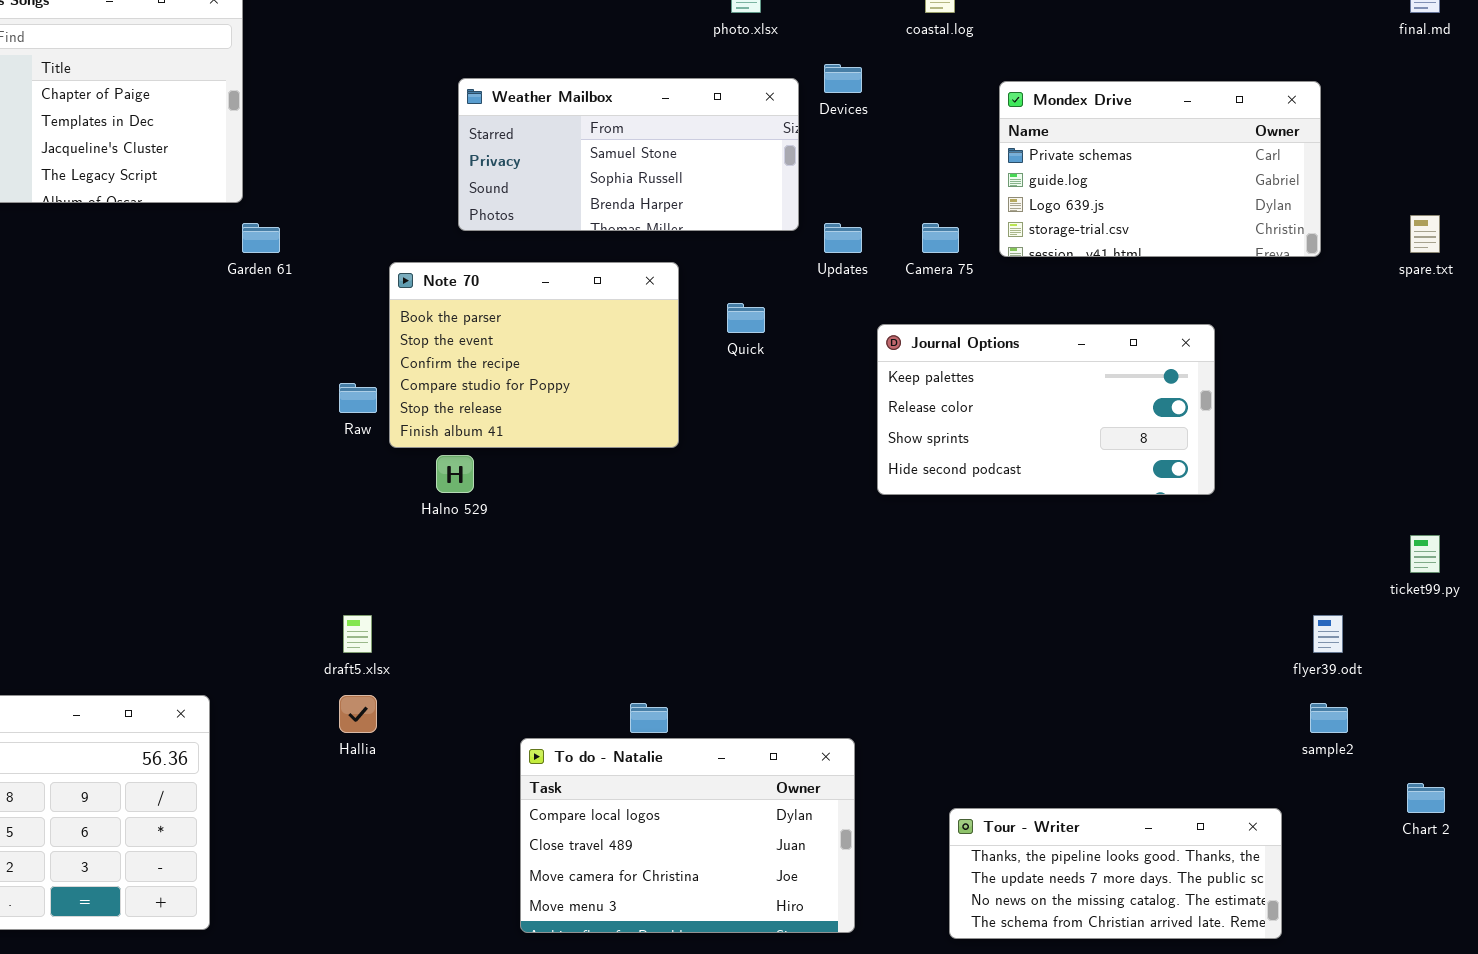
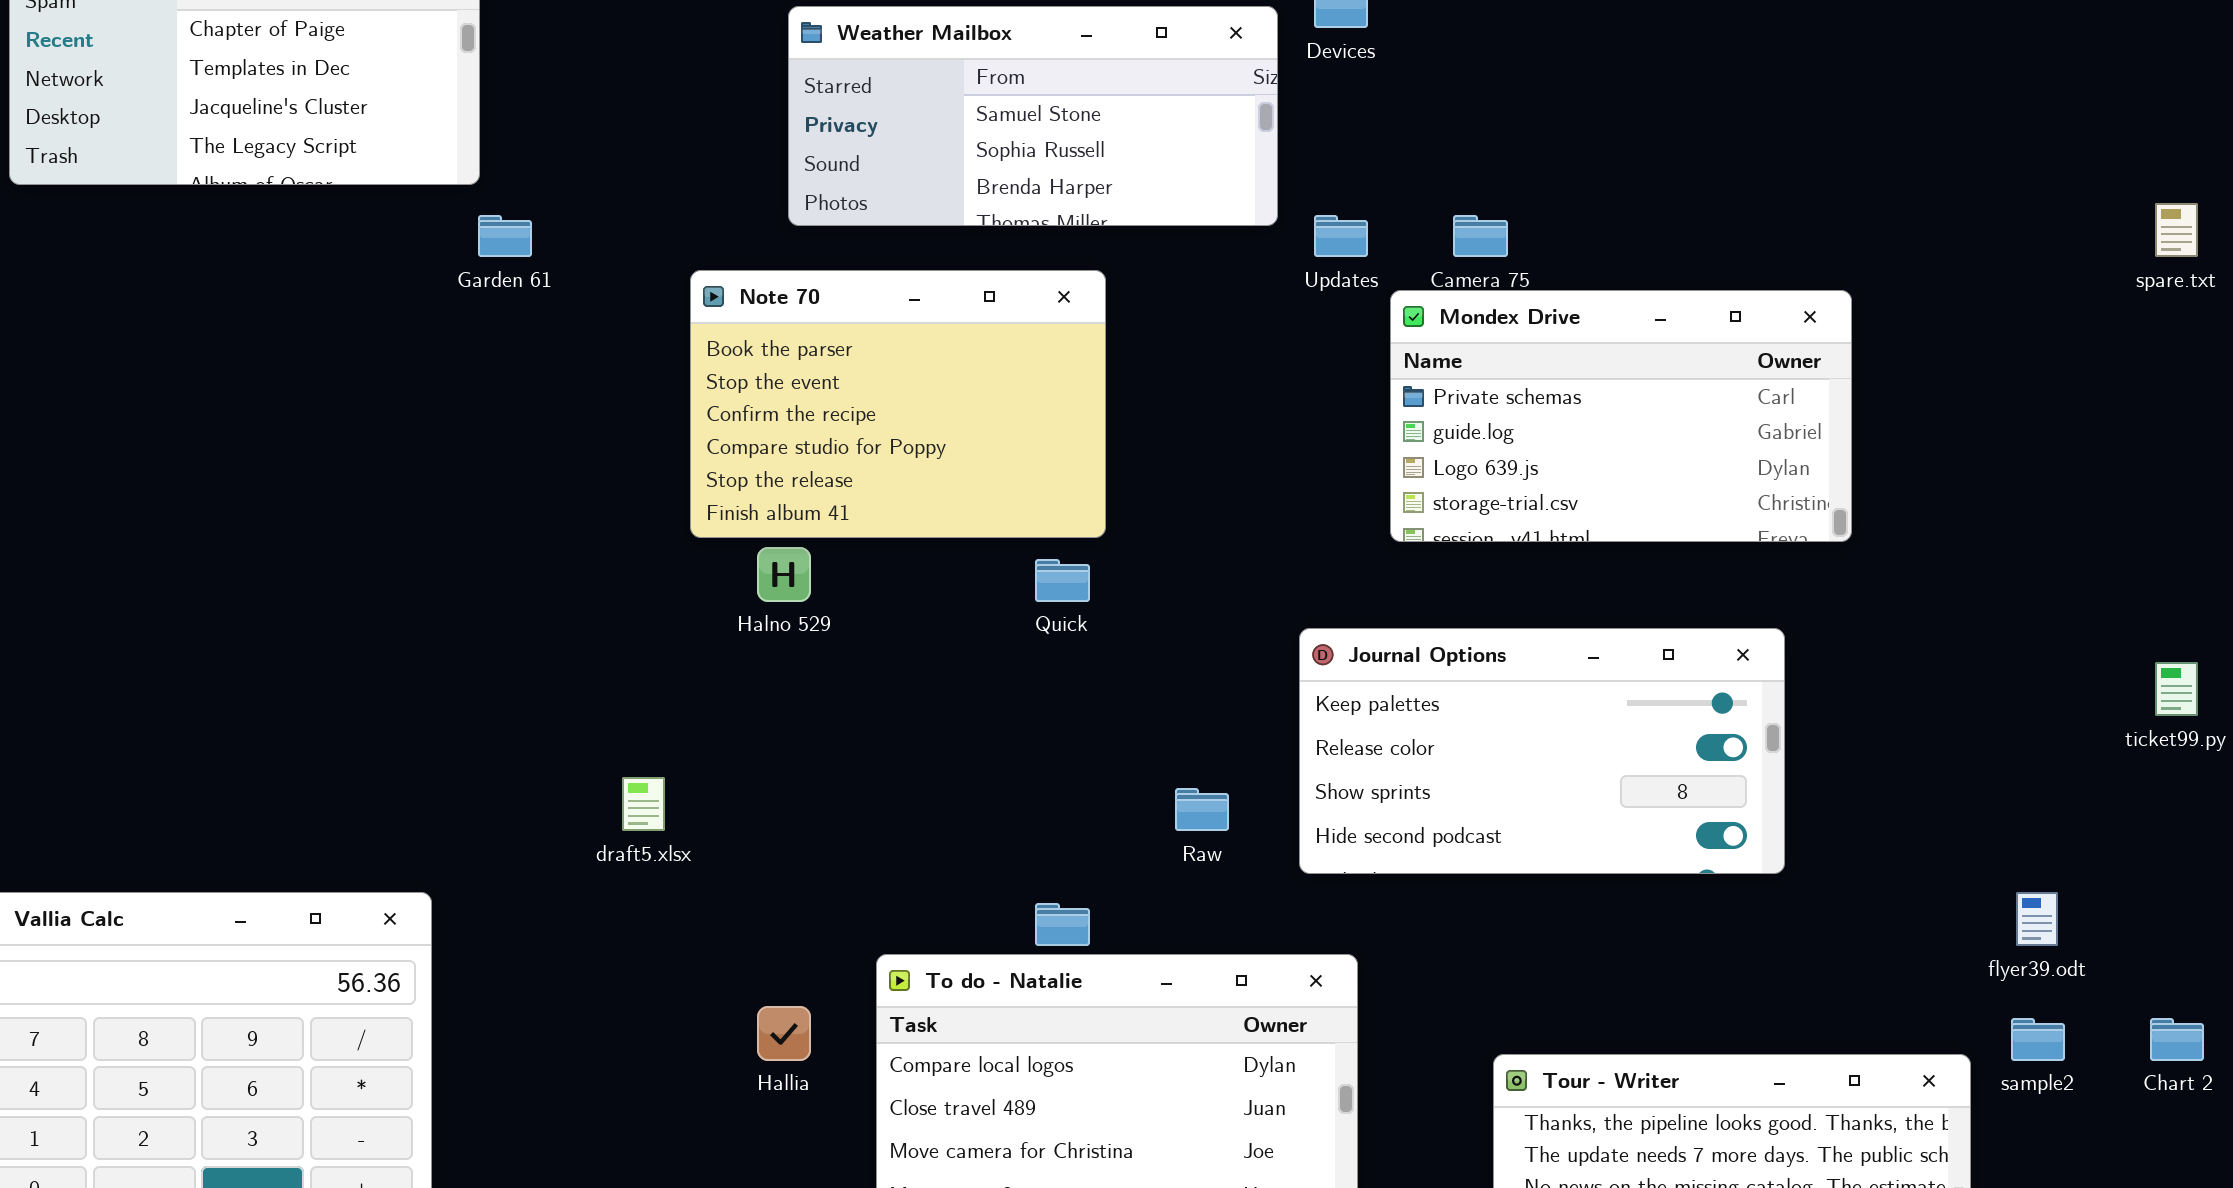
Mondex Drive: [999,81,1321,257] -> [1390,290,1852,542], moved
Quick: [727,303,765,333] -> [1035,559,1090,602], moved
Journal Options: [877,324,1215,495] -> [1299,628,1785,874], moved
Raw: [339,383,377,413] -> [1175,788,1229,831], moved
flyer39.odt: [1313,615,1343,653] -> [2016,892,2058,946], moved
Hallia: [339,695,377,733] -> [757,1006,811,1061], moved
sample2: [1310,703,1348,733] -> [2011,1018,2065,1061], moved

